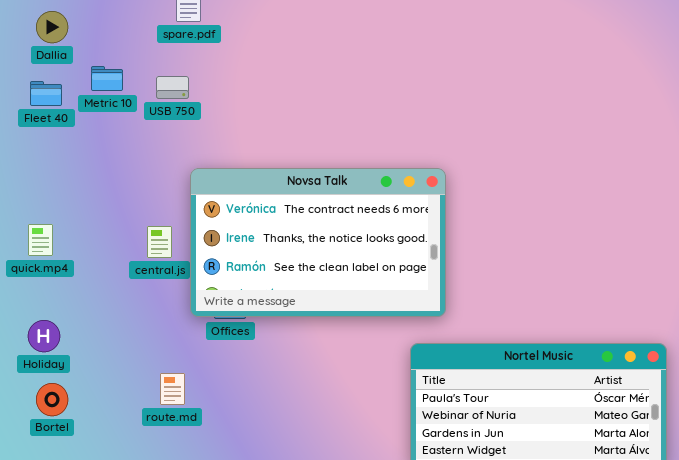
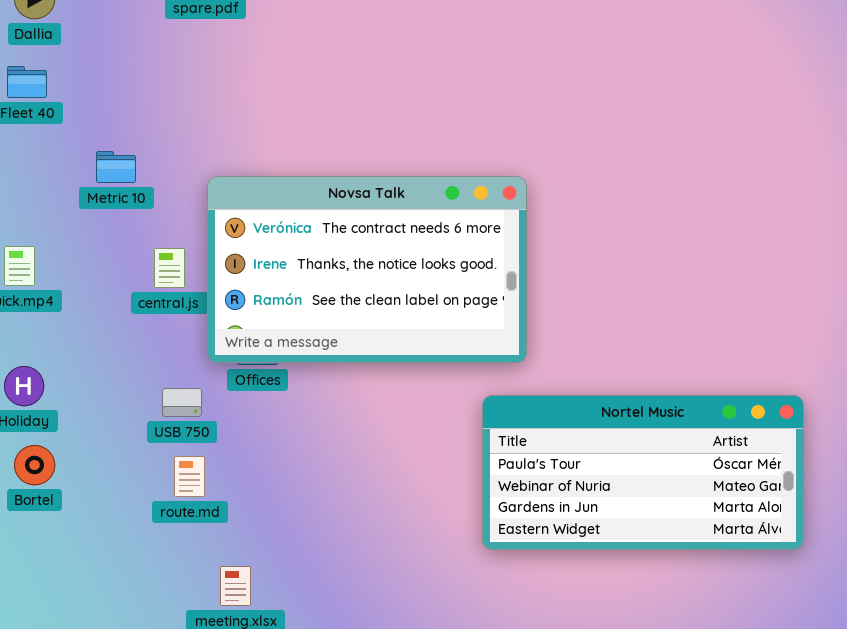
Metric 10: [91,66,123,91] -> [96,151,136,183], moved
USB 750: [156,76,189,99] -> [162,388,202,417], moved
route.md: [160,373,185,405] -> [174,456,205,497], moved

